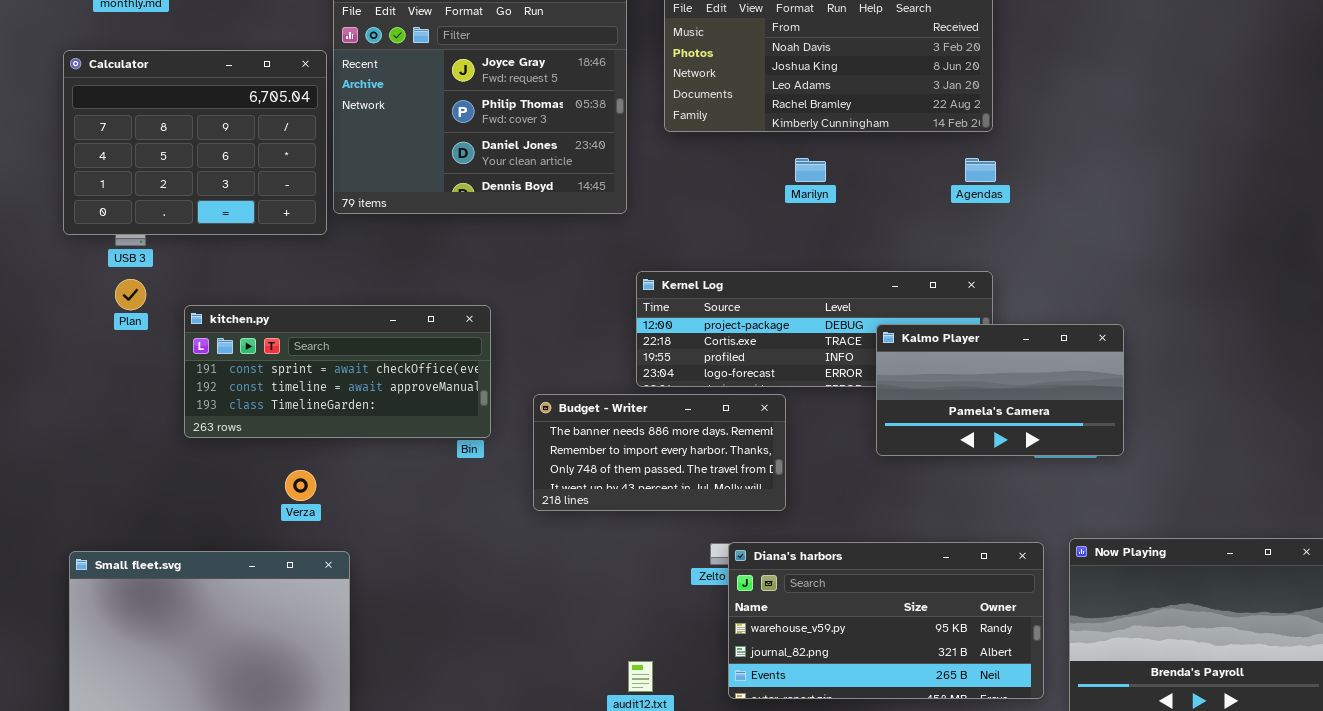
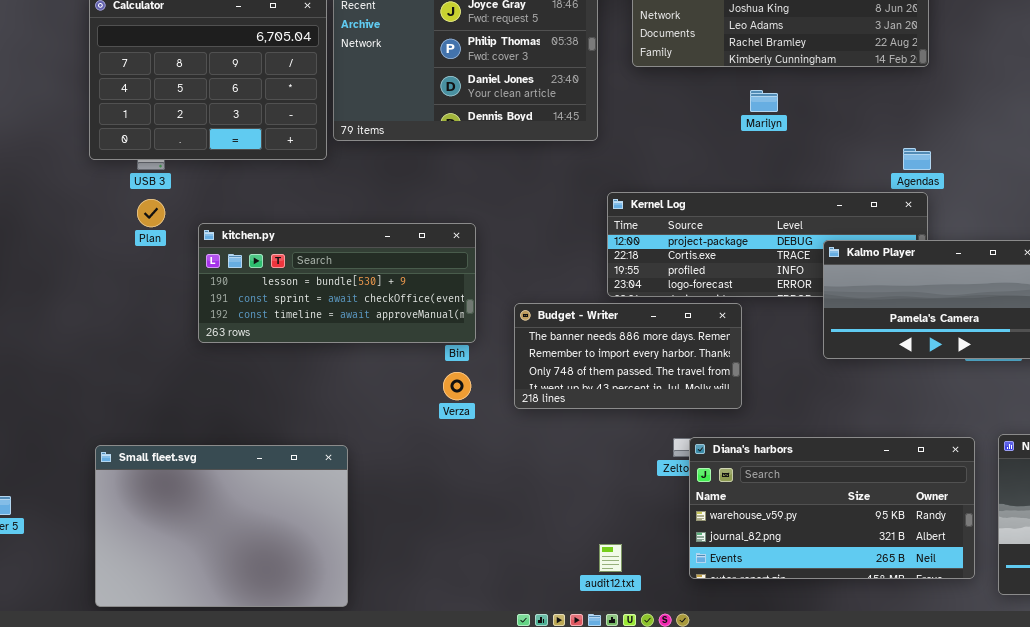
Agendas: [965,158,996,182] -> [903,148,931,170], moved
kitchen.py: [184,305,491,438] -> [198,223,476,343], scrolled up 1 row
Verza: [285,470,316,501] -> [443,372,471,400], moved

